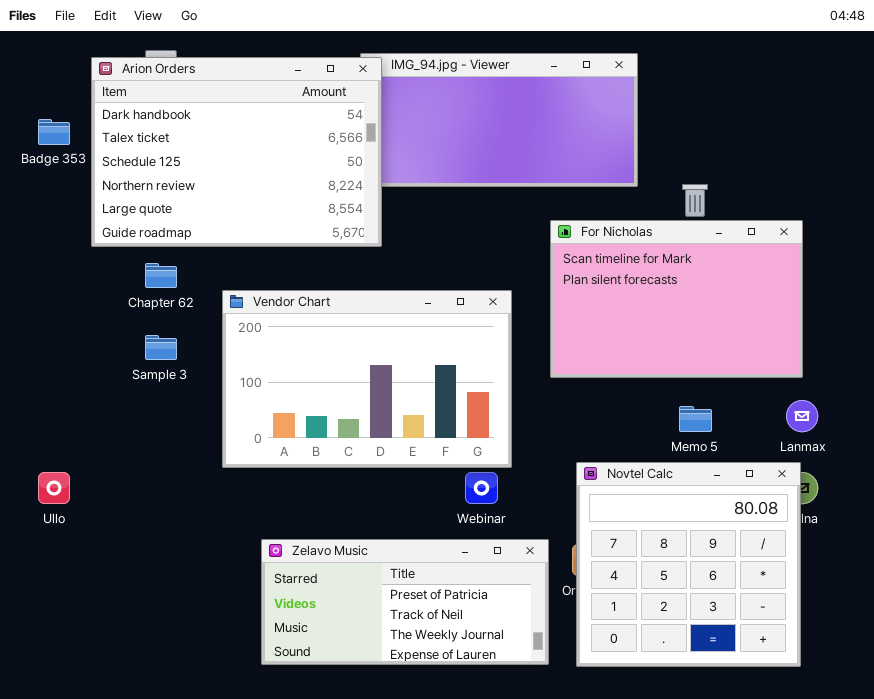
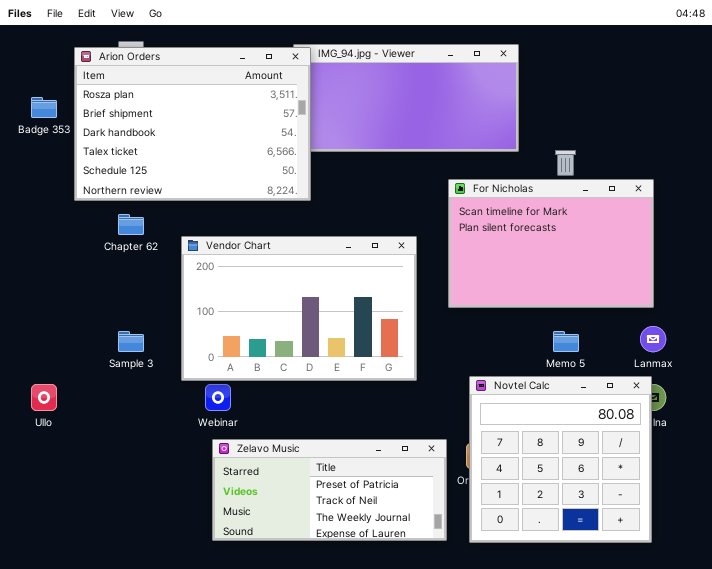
Arion Orders: [91,57,382,247] -> [74,47,311,201], scrolled up 2 rows
Sample 3: [145,335,177,360] -> [118,331,144,352], moved
Webinar: [465,472,498,504] -> [205,384,231,411], moved

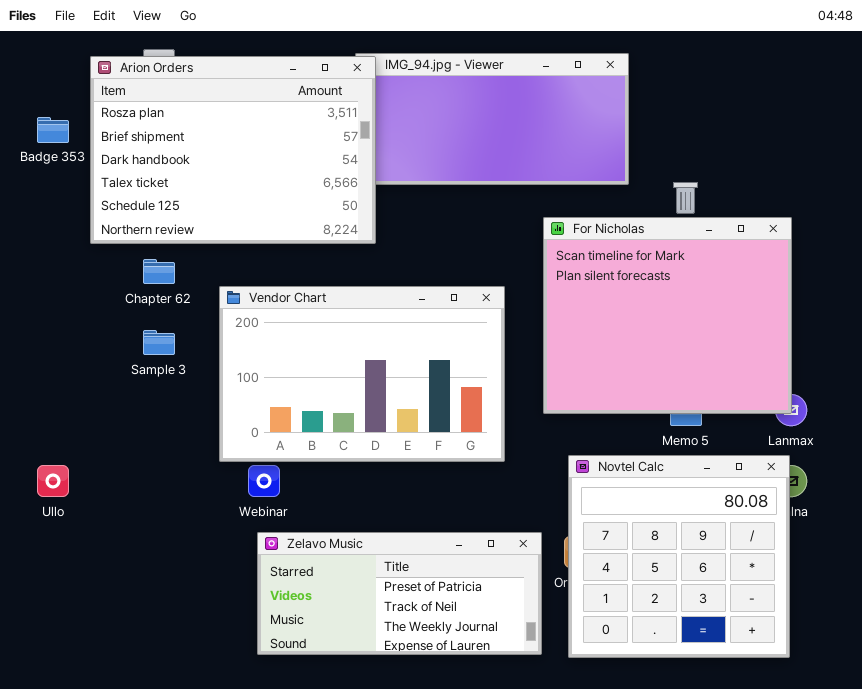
For Nicholas: [448,179,654,308] -> [543,217,792,414], resized
Sample 3: [118,331,144,352] -> [143,330,175,355], moved

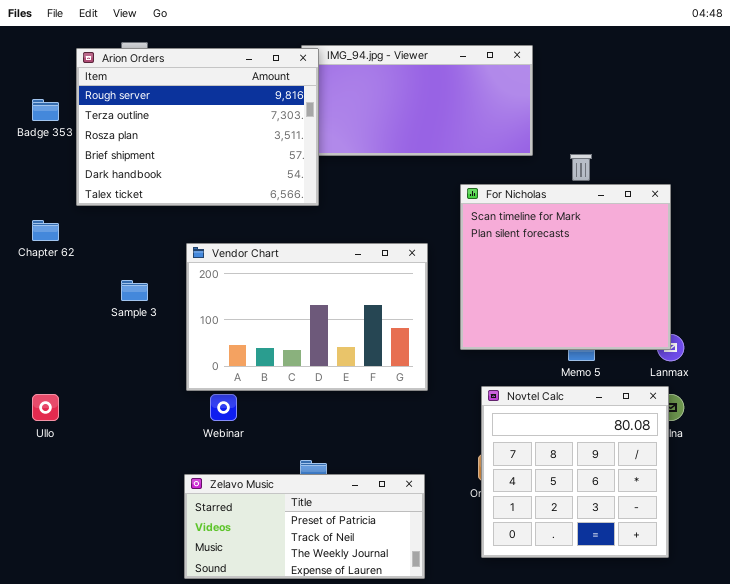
Arion Orders: [90,56,376,244] -> [76,48,319,206], scrolled up 2 rows
Chapter 62: [143,259,175,284] -> [32,220,59,241], moved
Zelavo Music: [257,532,542,655] -> [184,474,425,579], moved

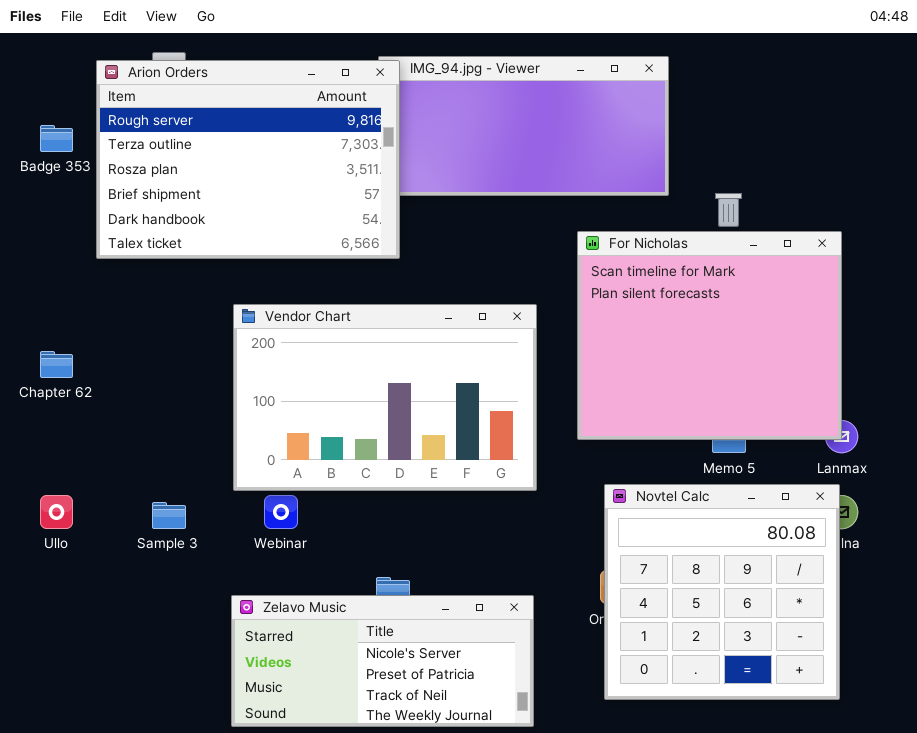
Chapter 62: [32,220,59,241] -> [40,351,73,378], moved
Sample 3: [121,280,148,301] -> [152,502,186,529], moved
Zelavo Music: [184,474,425,579] -> [231,595,534,727], scrolled up 1 row

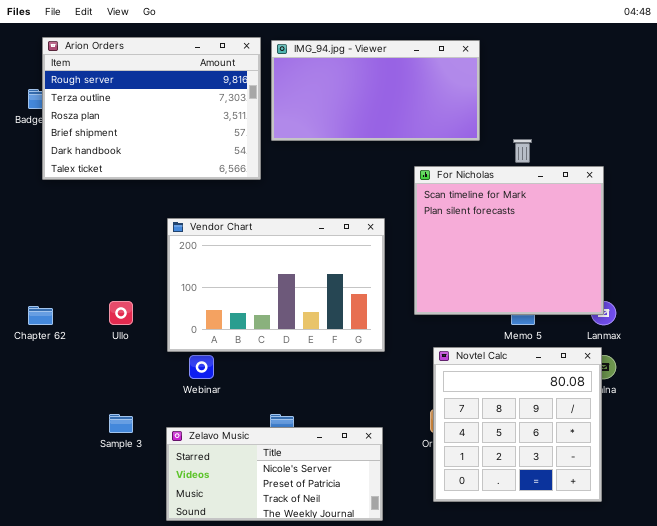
Arion Orders: [96,60,400,259] -> [42,37,261,180], moved
Chapter 62: [40,351,73,378] -> [28,306,53,325], moved
Ullo: [40,495,73,529] -> [109,301,133,325], moved
Sample 3: [152,502,186,529] -> [109,414,133,433], moved

